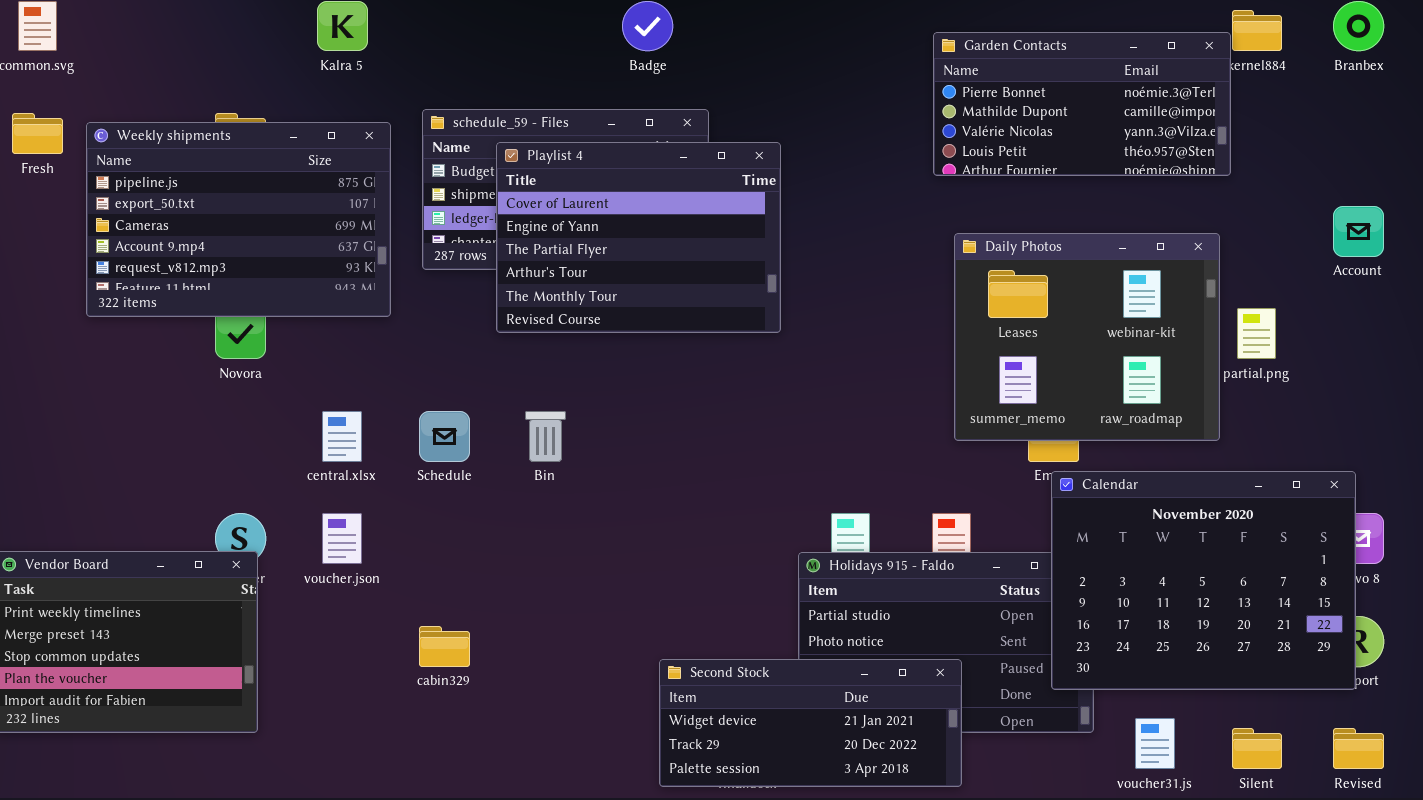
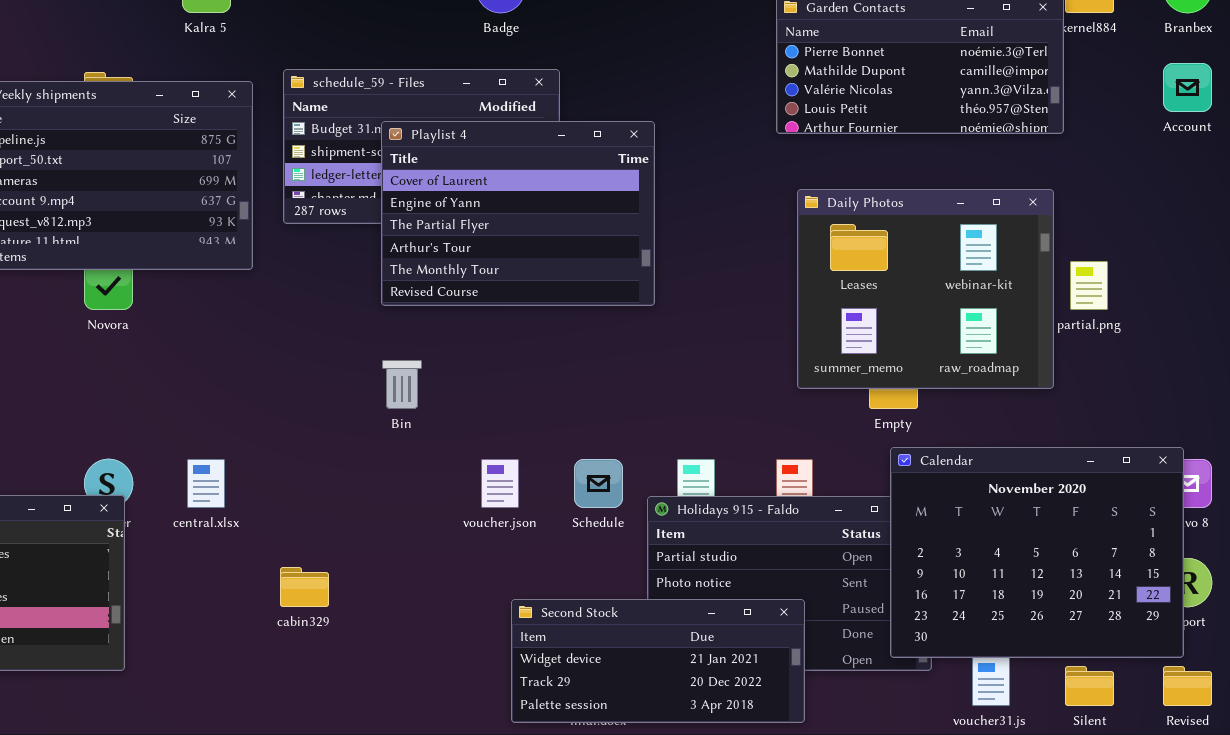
Playlist 4: [496,142,781,333] -> [381,121,655,306], moved
Account: [1333,206,1384,257] -> [1163,63,1212,112], moved
central.xlsx: [322,411,362,462] -> [187,459,225,508], moved
Schedule: [419,411,470,462] -> [574,459,623,508], moved
Calendar: [1051,471,1356,690] -> [890,447,1184,658], moved
voucher.json: [322,513,362,564] -> [481,459,519,508], moved

